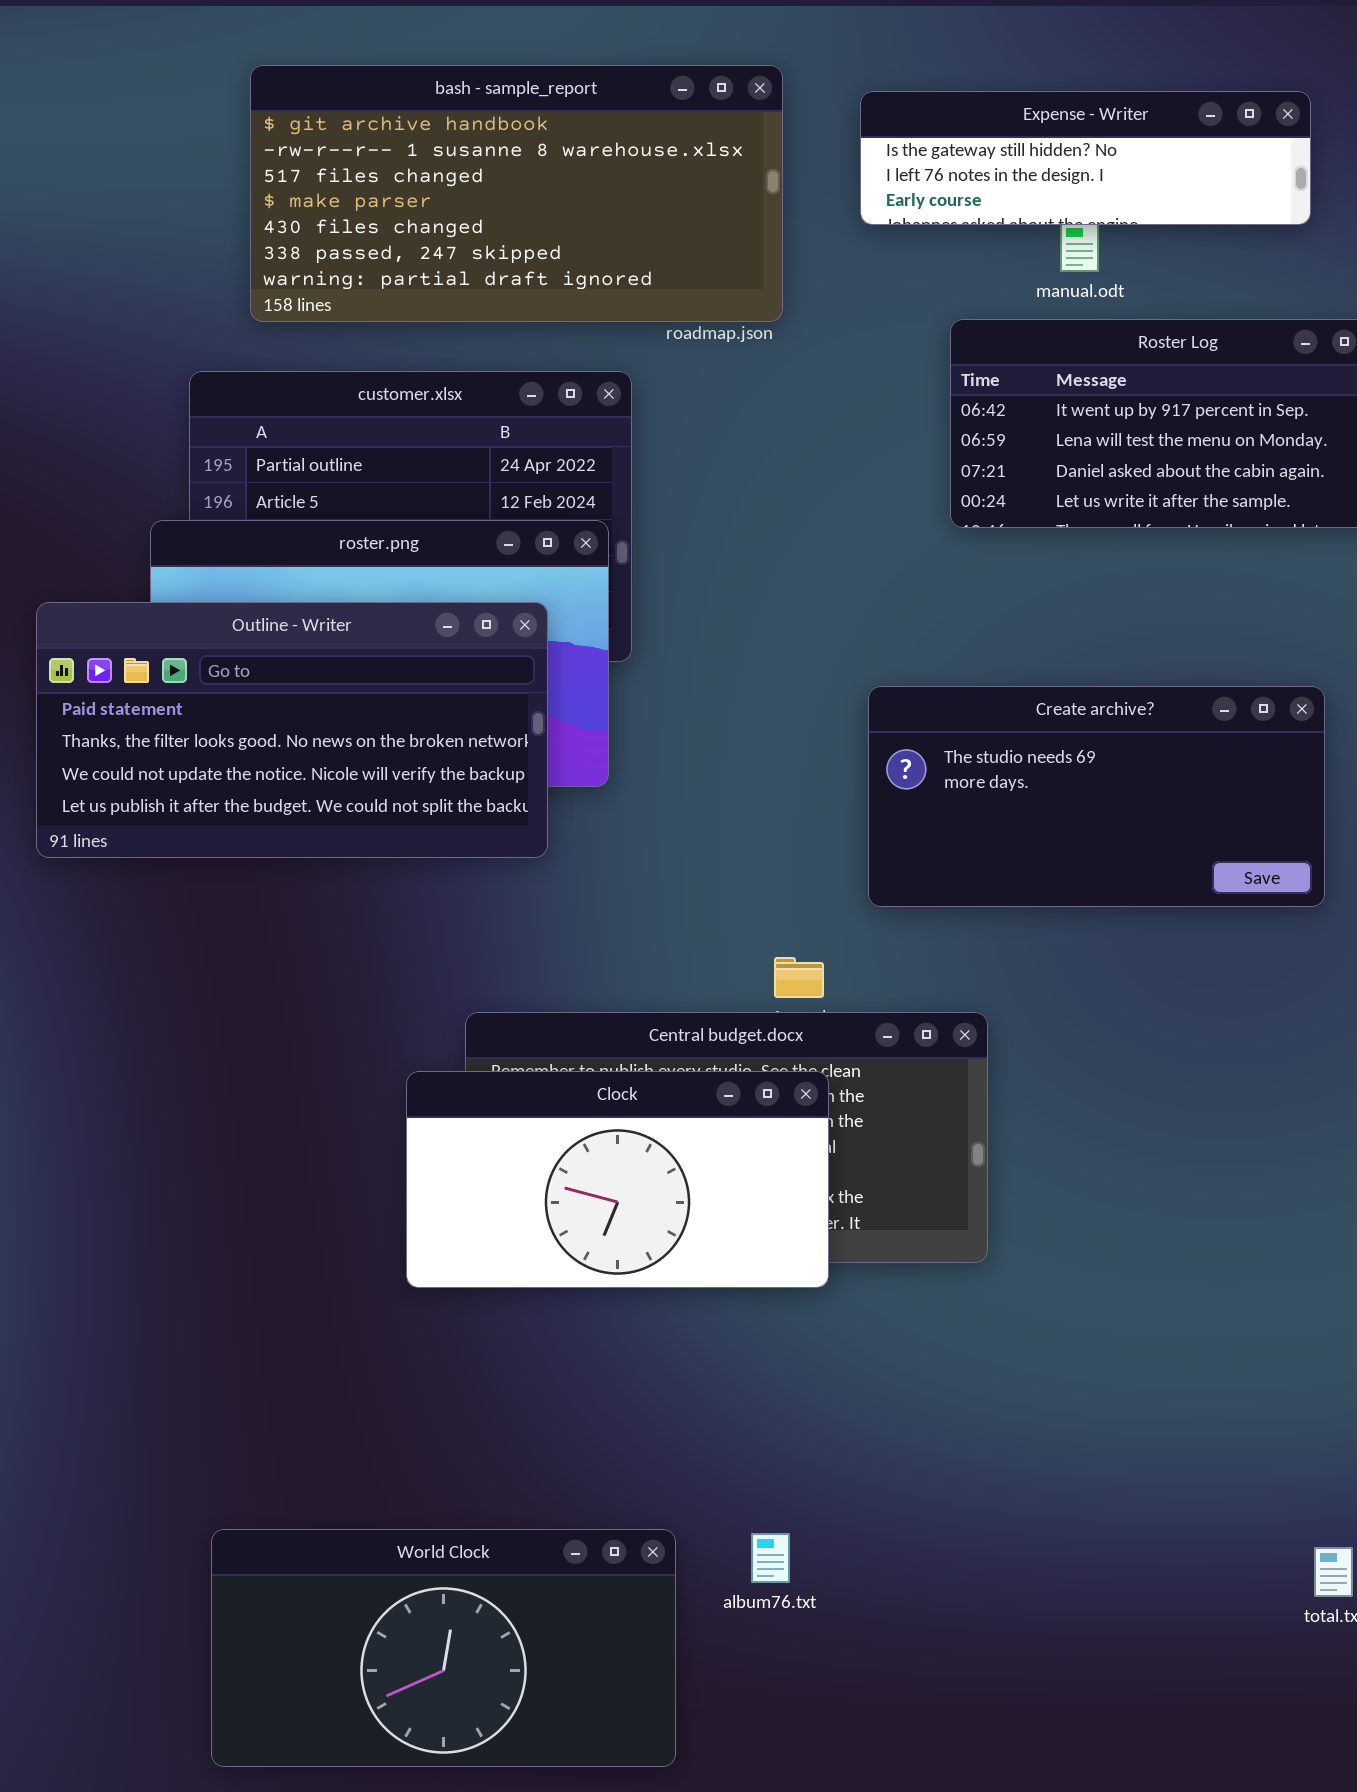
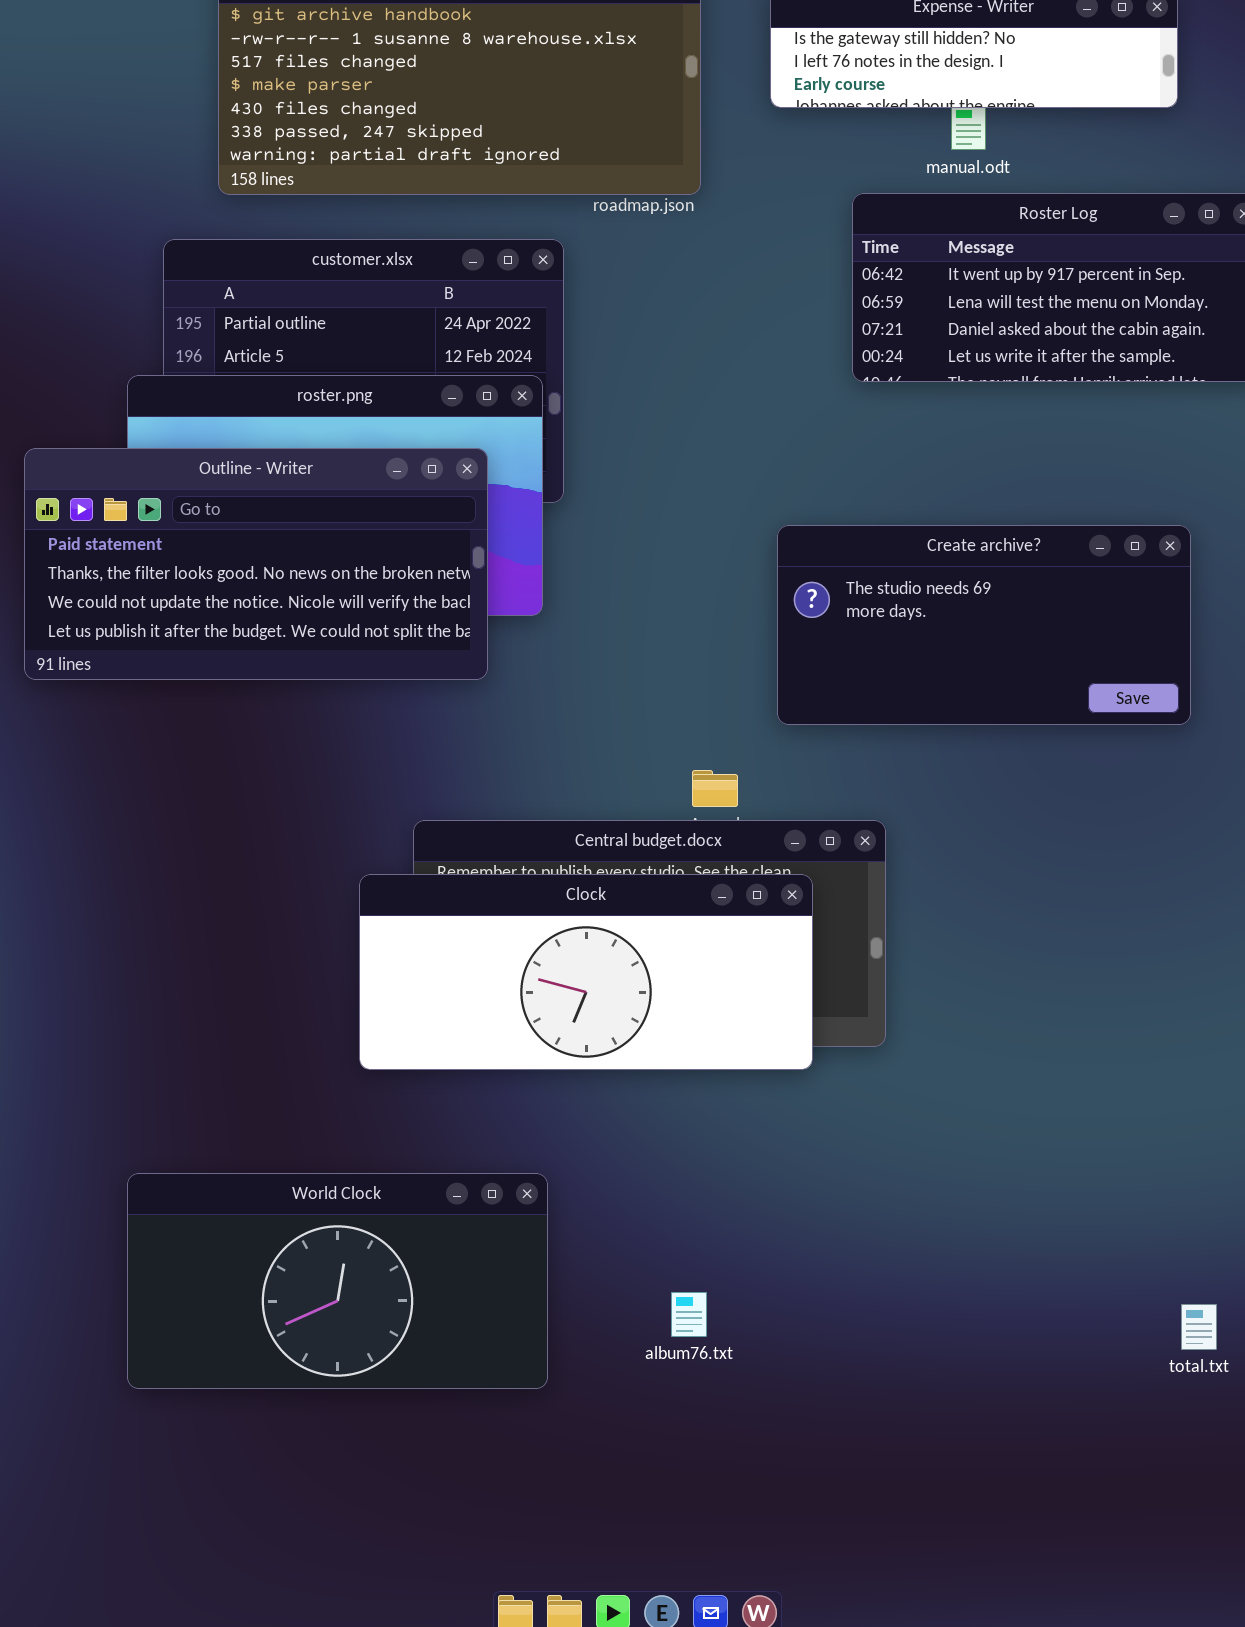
Clock: [406,1071,829,1288] -> [359,874,813,1070], resized
World Clock: [211,1529,676,1767] -> [127,1173,548,1389], moved

